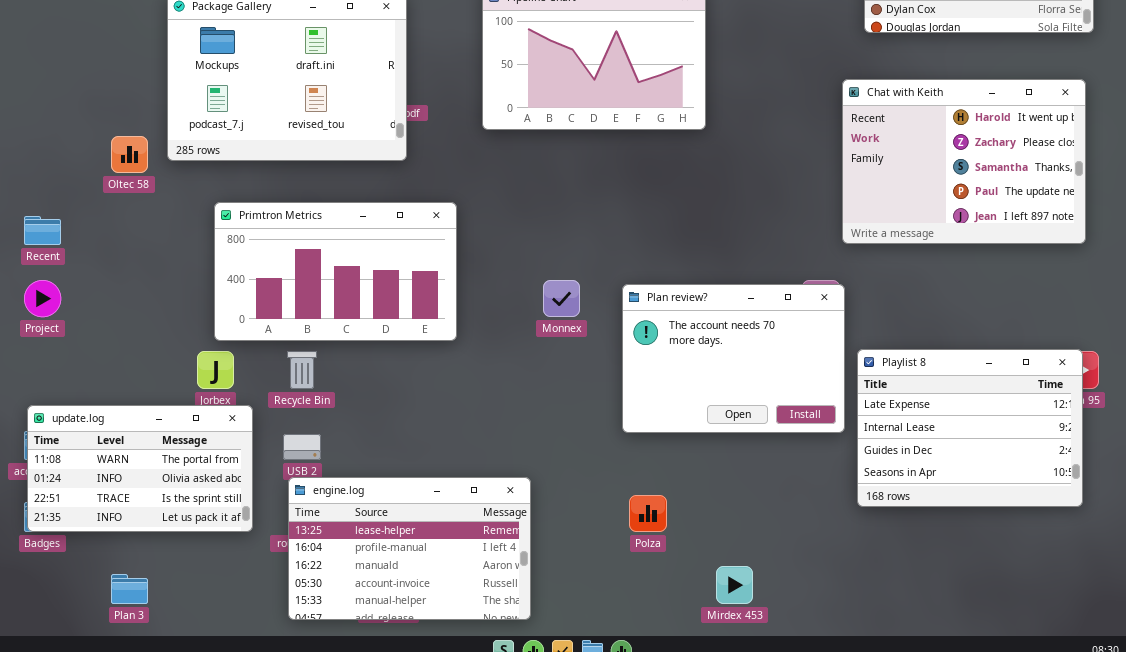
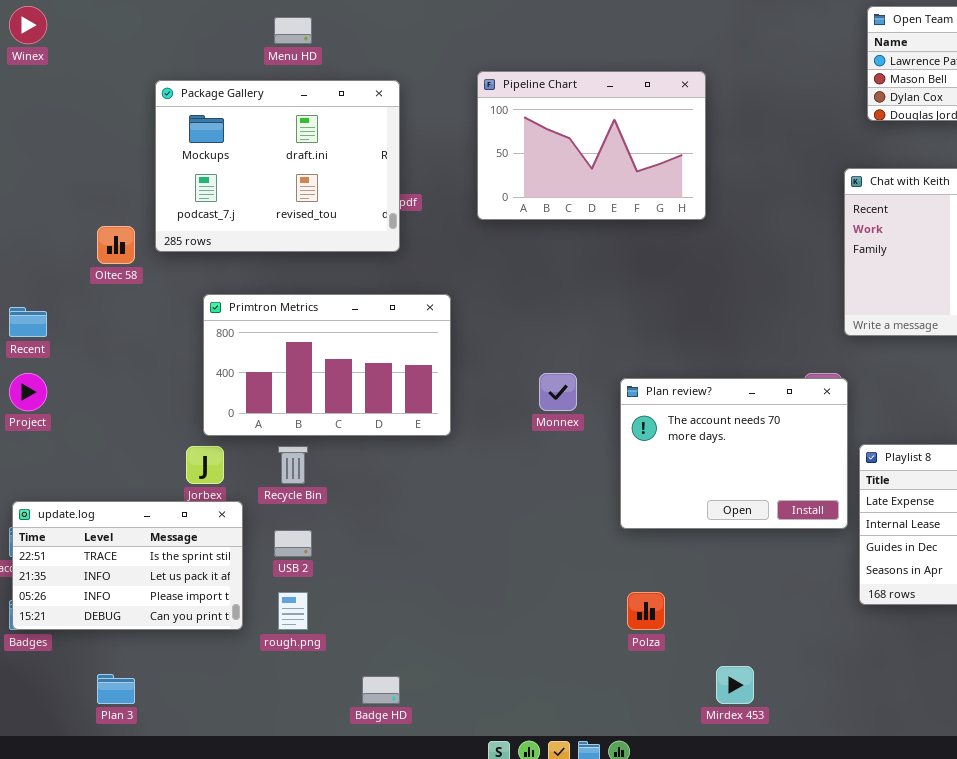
update.log: [27,405,253,532] -> [12,501,243,630], scrolled down 2 rows
engine.log: [288,477,531,620] -> none, closed

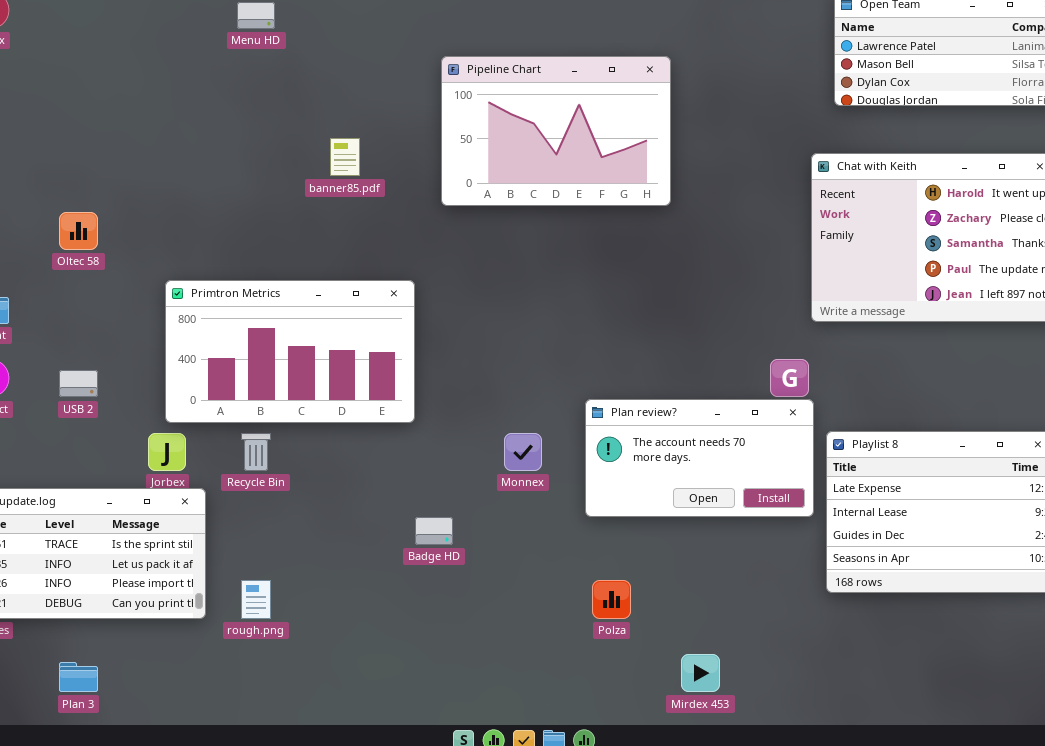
Package Gallery: [155,80,400,252] -> none, closed
Monnex: [539,373,577,411] -> [504,433,542,471], moved
Plan review?: [620,378,848,529] -> [585,399,814,517], resized
USB 2: [274,530,312,557] -> [59,370,98,397], moved
Badge HD: [362,676,400,704] -> [415,517,453,545], moved

